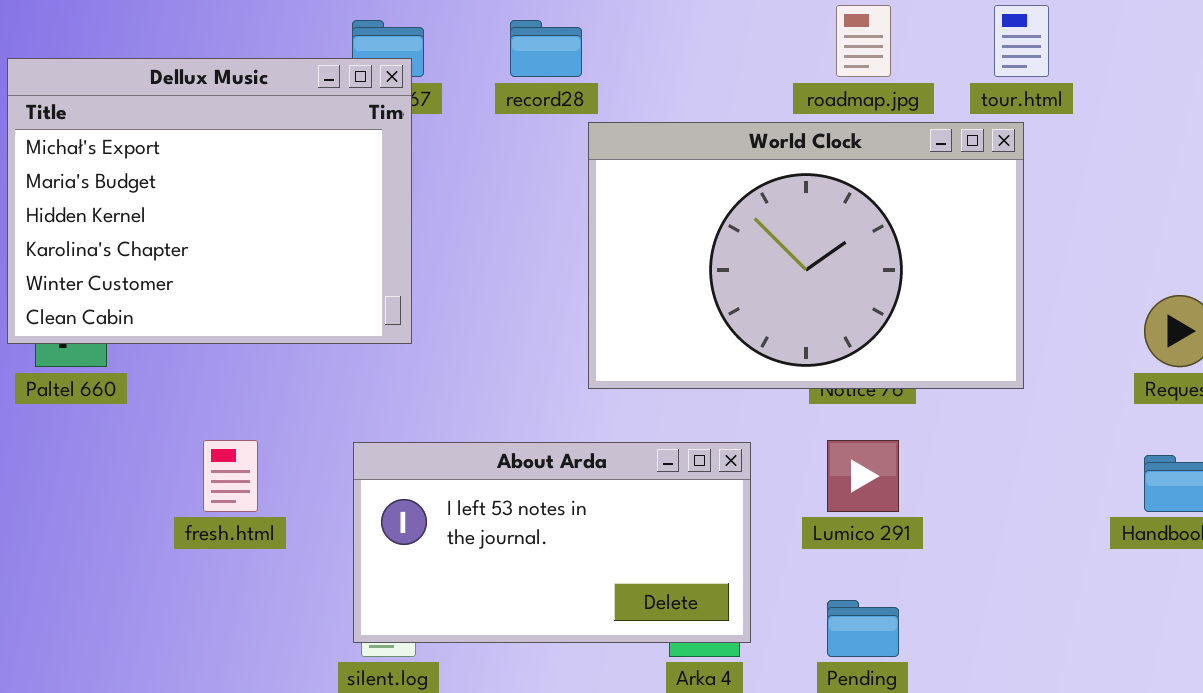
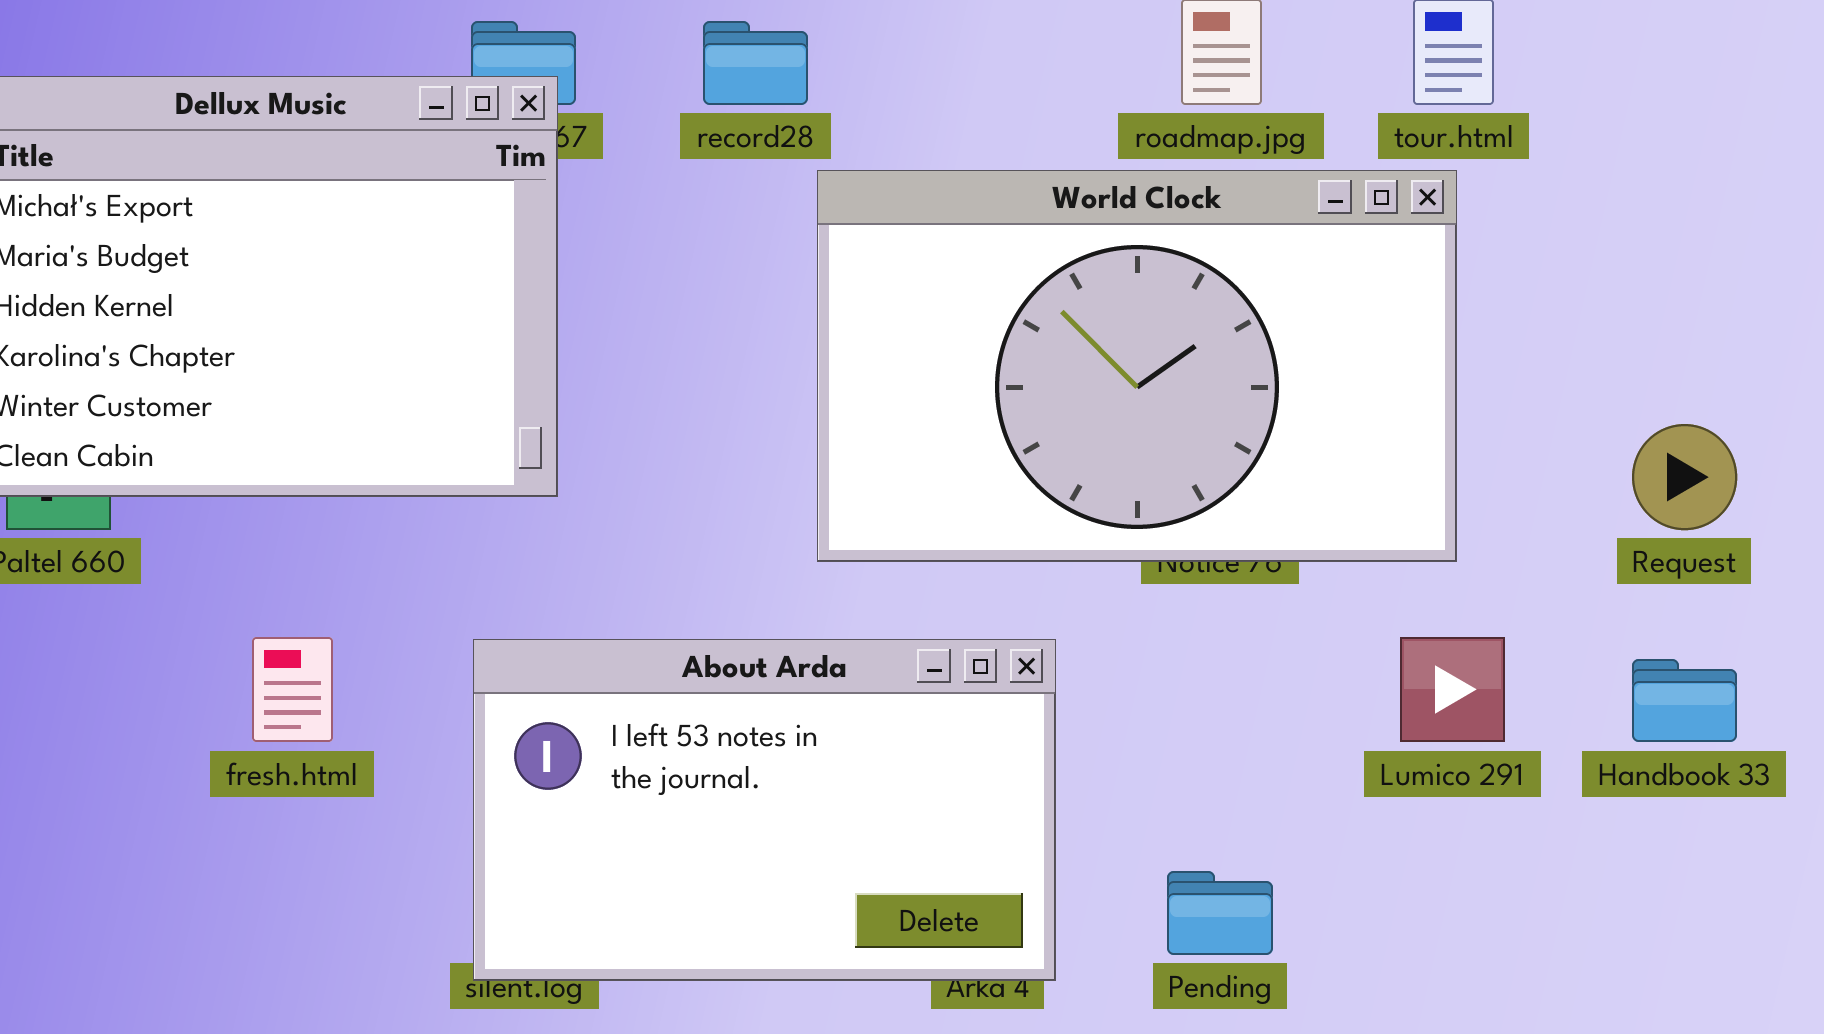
Lumico 291: [827,440,899,512] -> [1400,637,1505,742], moved
About Arda: [353,442,751,643] -> [473,639,1056,981], resized

